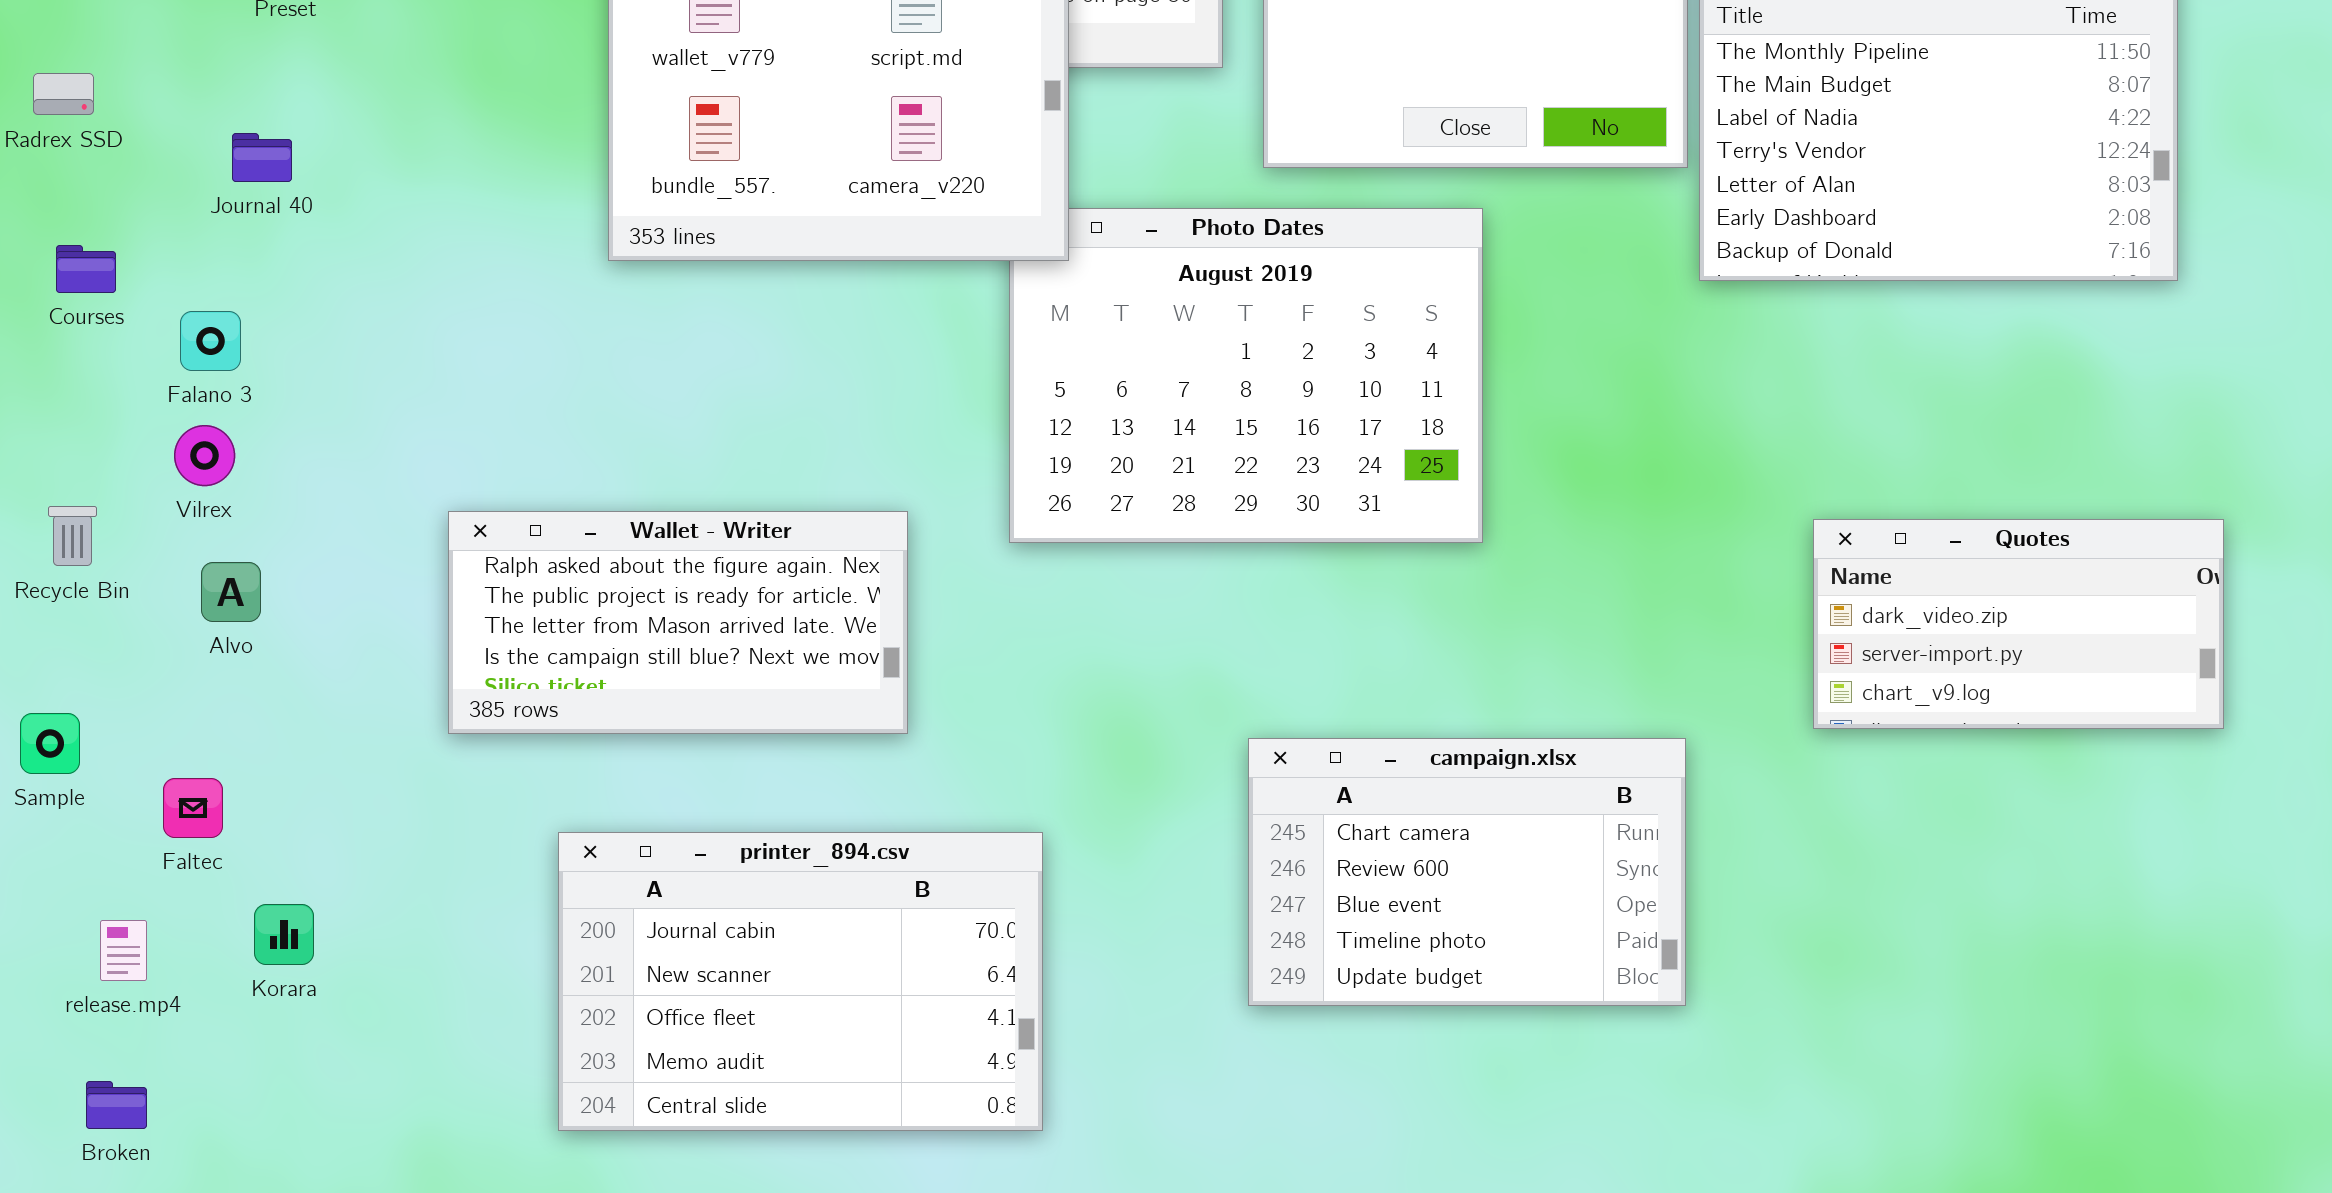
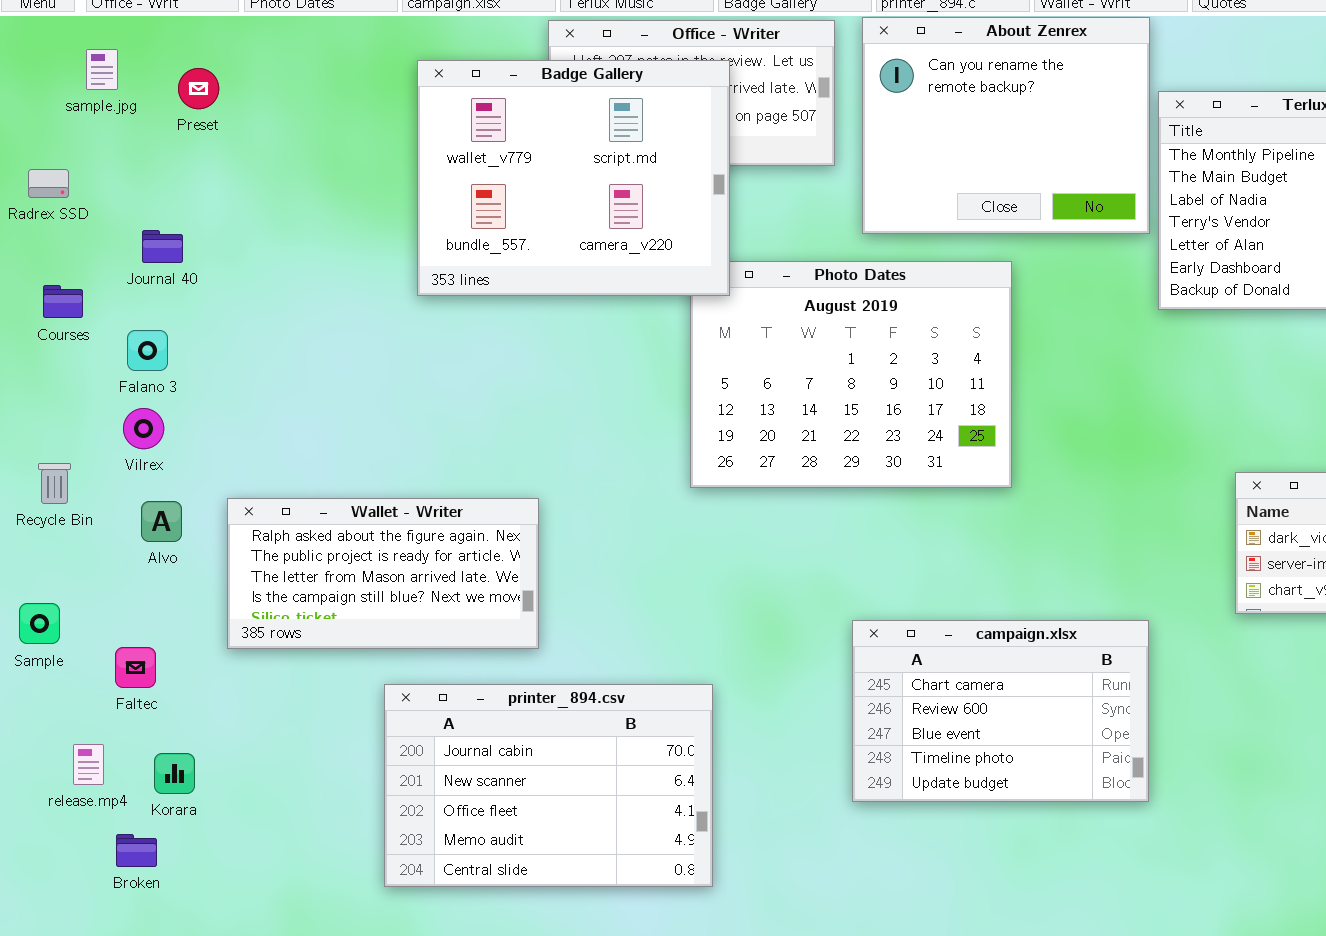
Journal 40: [232,133,292,182] -> [142,230,183,263], moved
Wallet - Writer: [448,511,908,734] -> [227,498,539,649], moved
Korara: [254,904,314,965] -> [154,753,195,794], moved
Broken: [86,1081,147,1129] -> [116,834,157,867], moved

